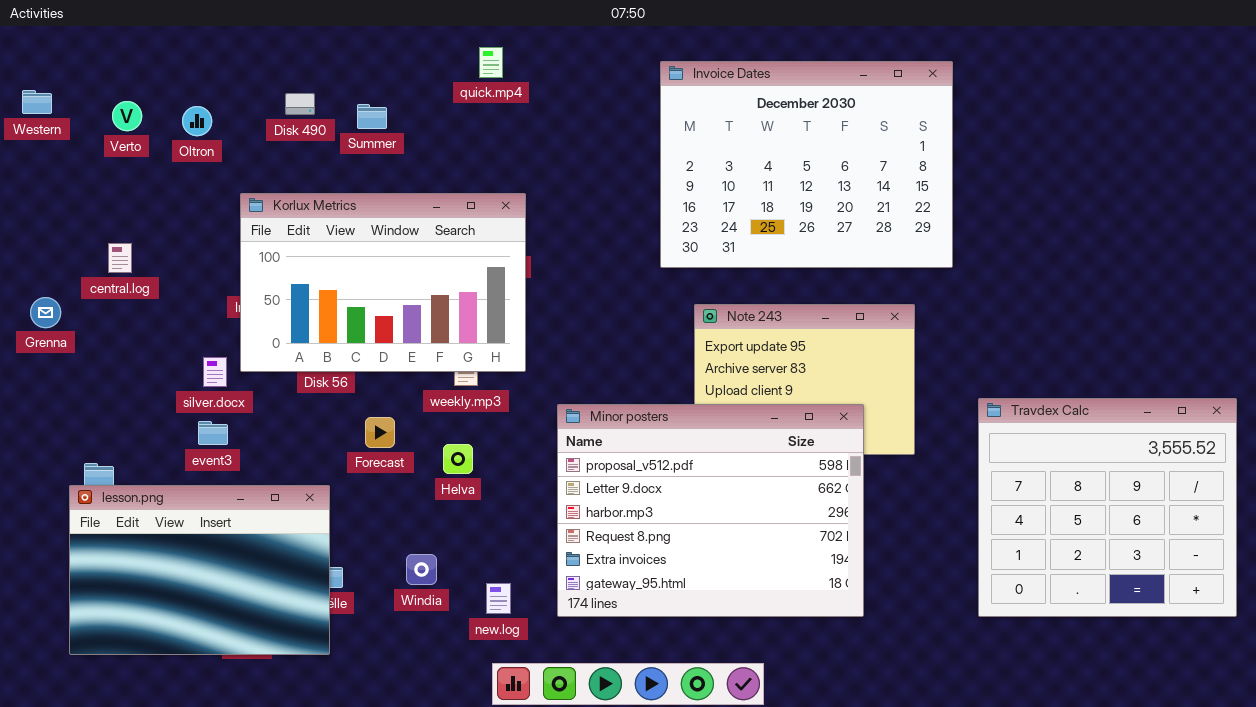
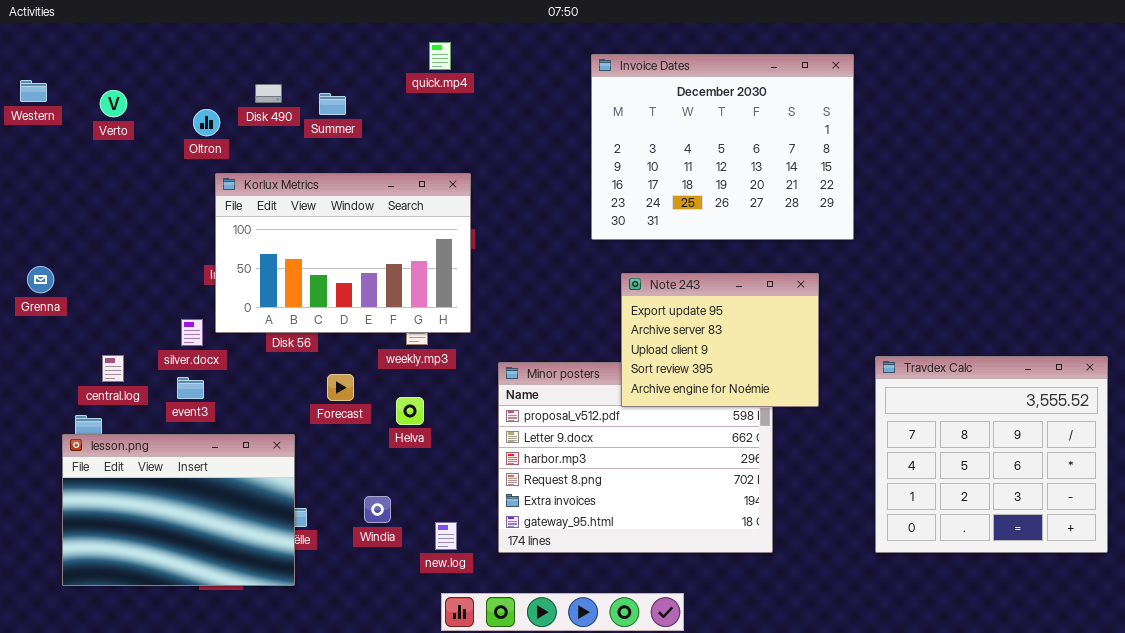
Oltron: [182,106,212,136] -> [193,109,220,136], moved
central.log: [108,243,132,273] -> [102,355,124,382], moved
Note 243: [694,304,915,455] -> [621,273,819,407], raised

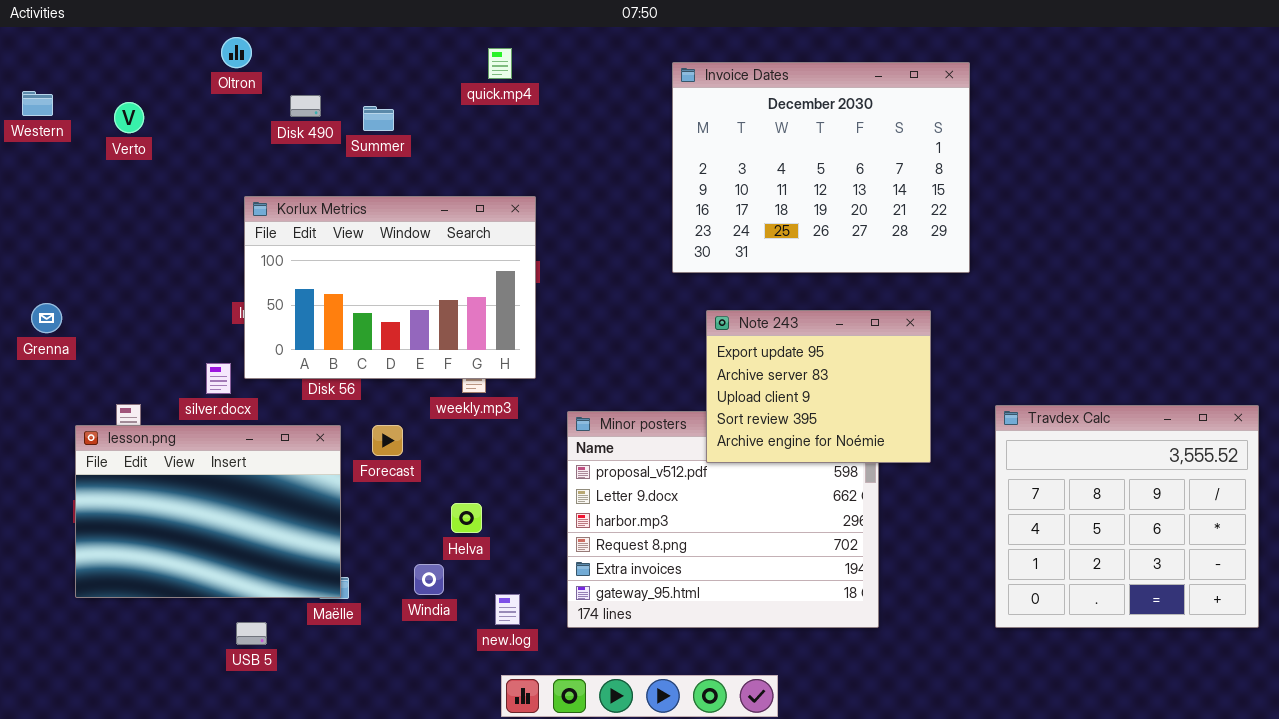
Oltron: [193,109,220,136] -> [221,37,252,68], moved
Helva: [396,397,424,425] -> [451,503,482,533], moved
lesson.png: [62,434,295,586] -> [75,425,341,598], moved

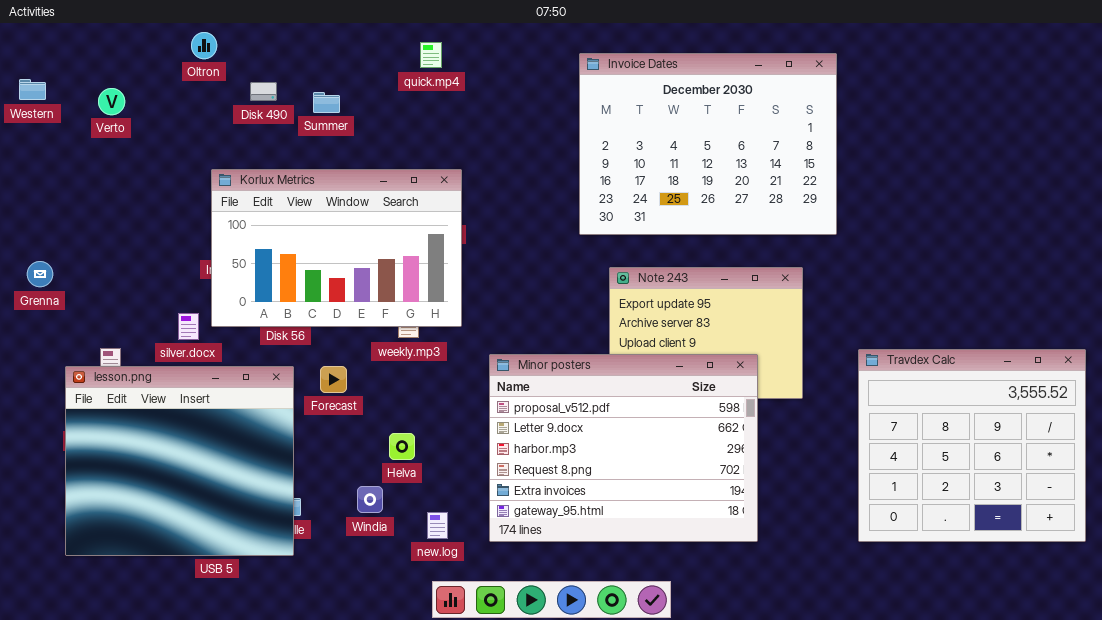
Minor posters: [567,411,879,628] -> [489,354,758,542], raised
lesson.png: [75,425,341,598] -> [65,366,294,556], resized

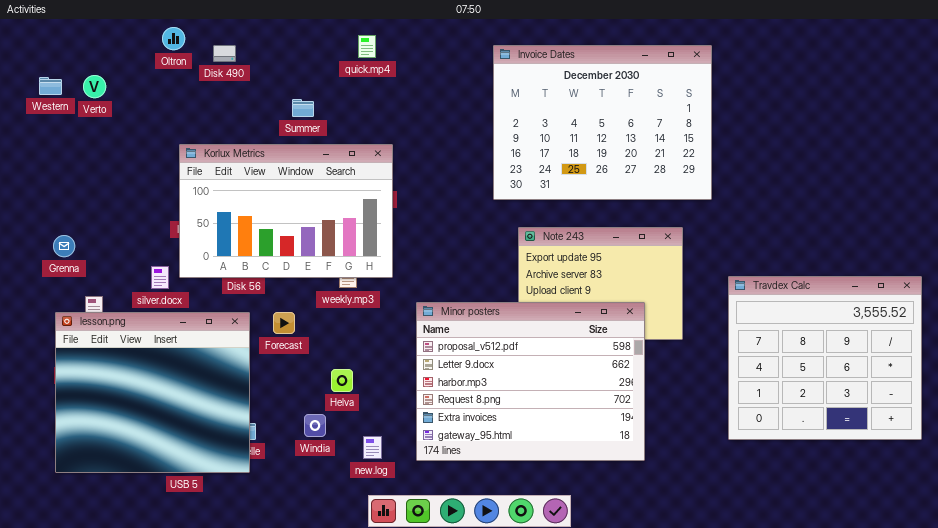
Western: [19,79,46,100] -> [39,77,62,95], moved
Disk 490: [250,82,277,101] -> [213,45,236,62], moved
Summer: [313,92,340,113] -> [292,99,314,117], moved
Grenna: [27,261,53,287] -> [53,235,75,257], moved
Travdex Calc: [858,349,1086,542] -> [728,276,922,440], moved

